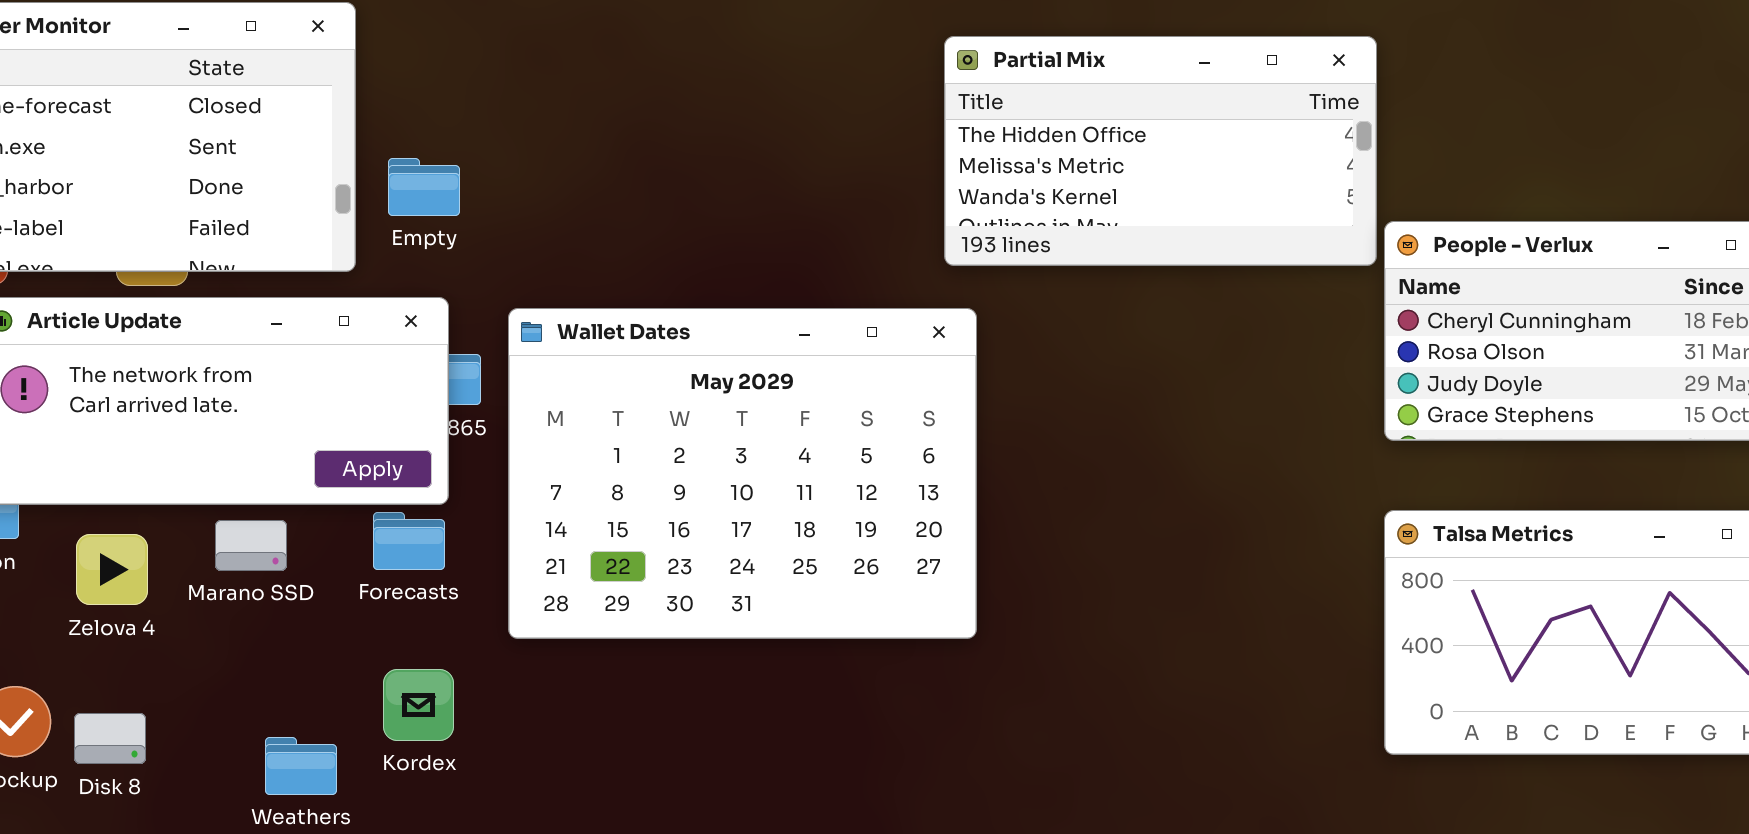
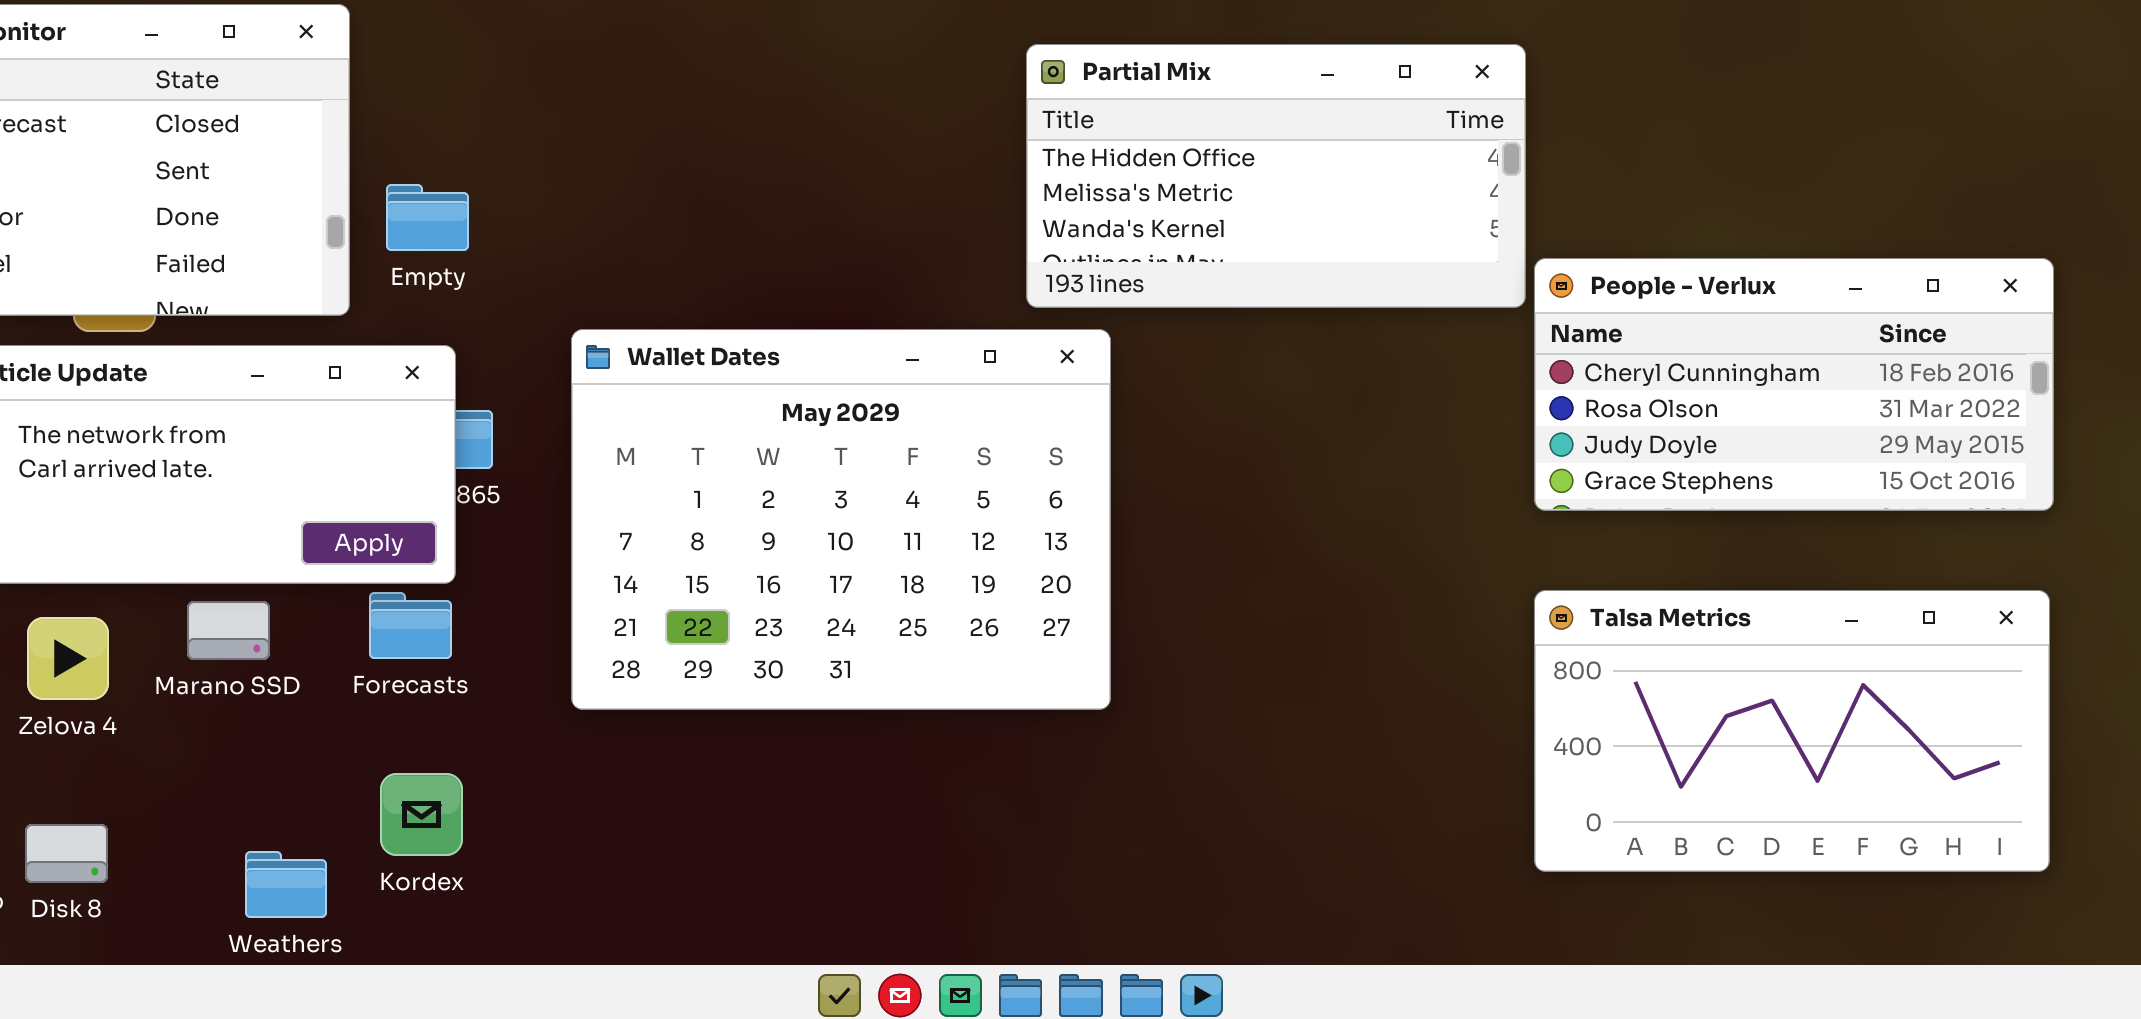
Wallet Dates: [508,308,977,639] -> [571,329,1111,710], moved

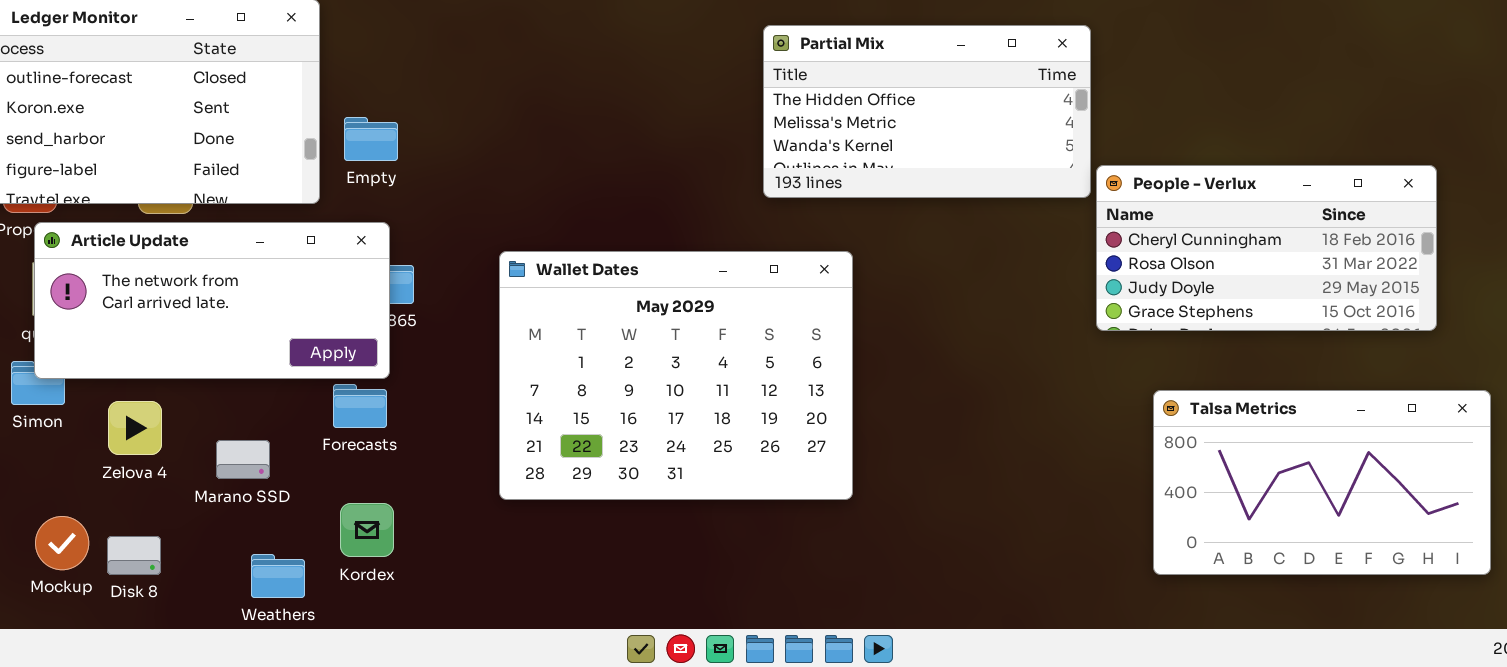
Wallet Dates: [571,329,1111,710] -> [499,251,853,500], moved
Talsa Metrics: [1534,590,2050,872] -> [1153,390,1491,575], moved
Marano SSD: [187,601,270,660] -> [216,440,270,479], moved

